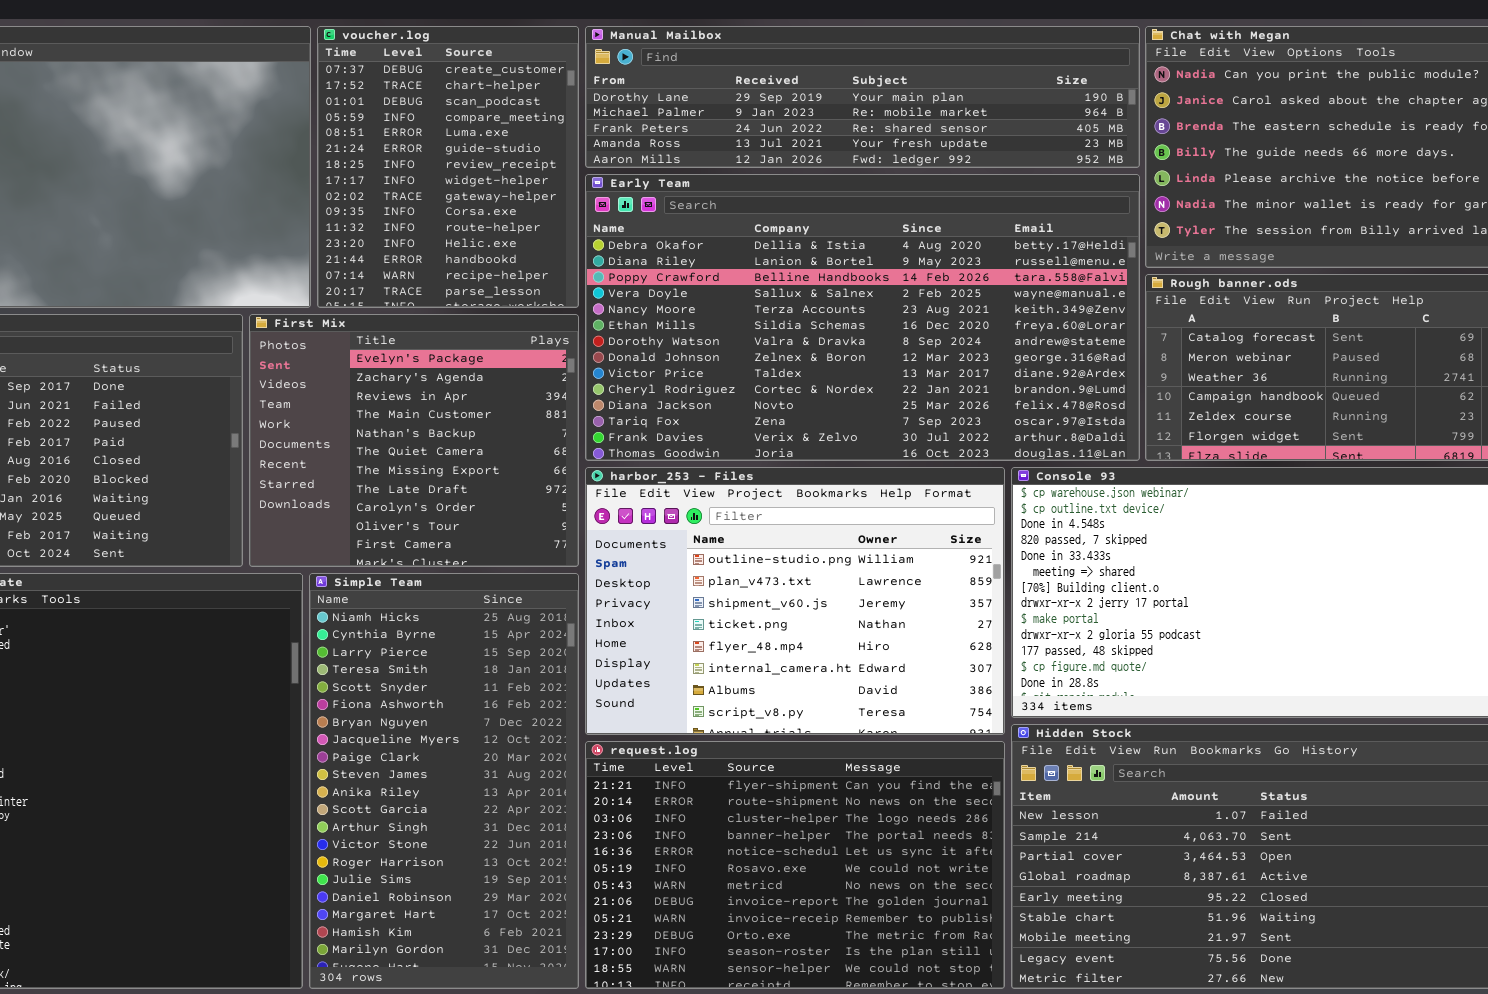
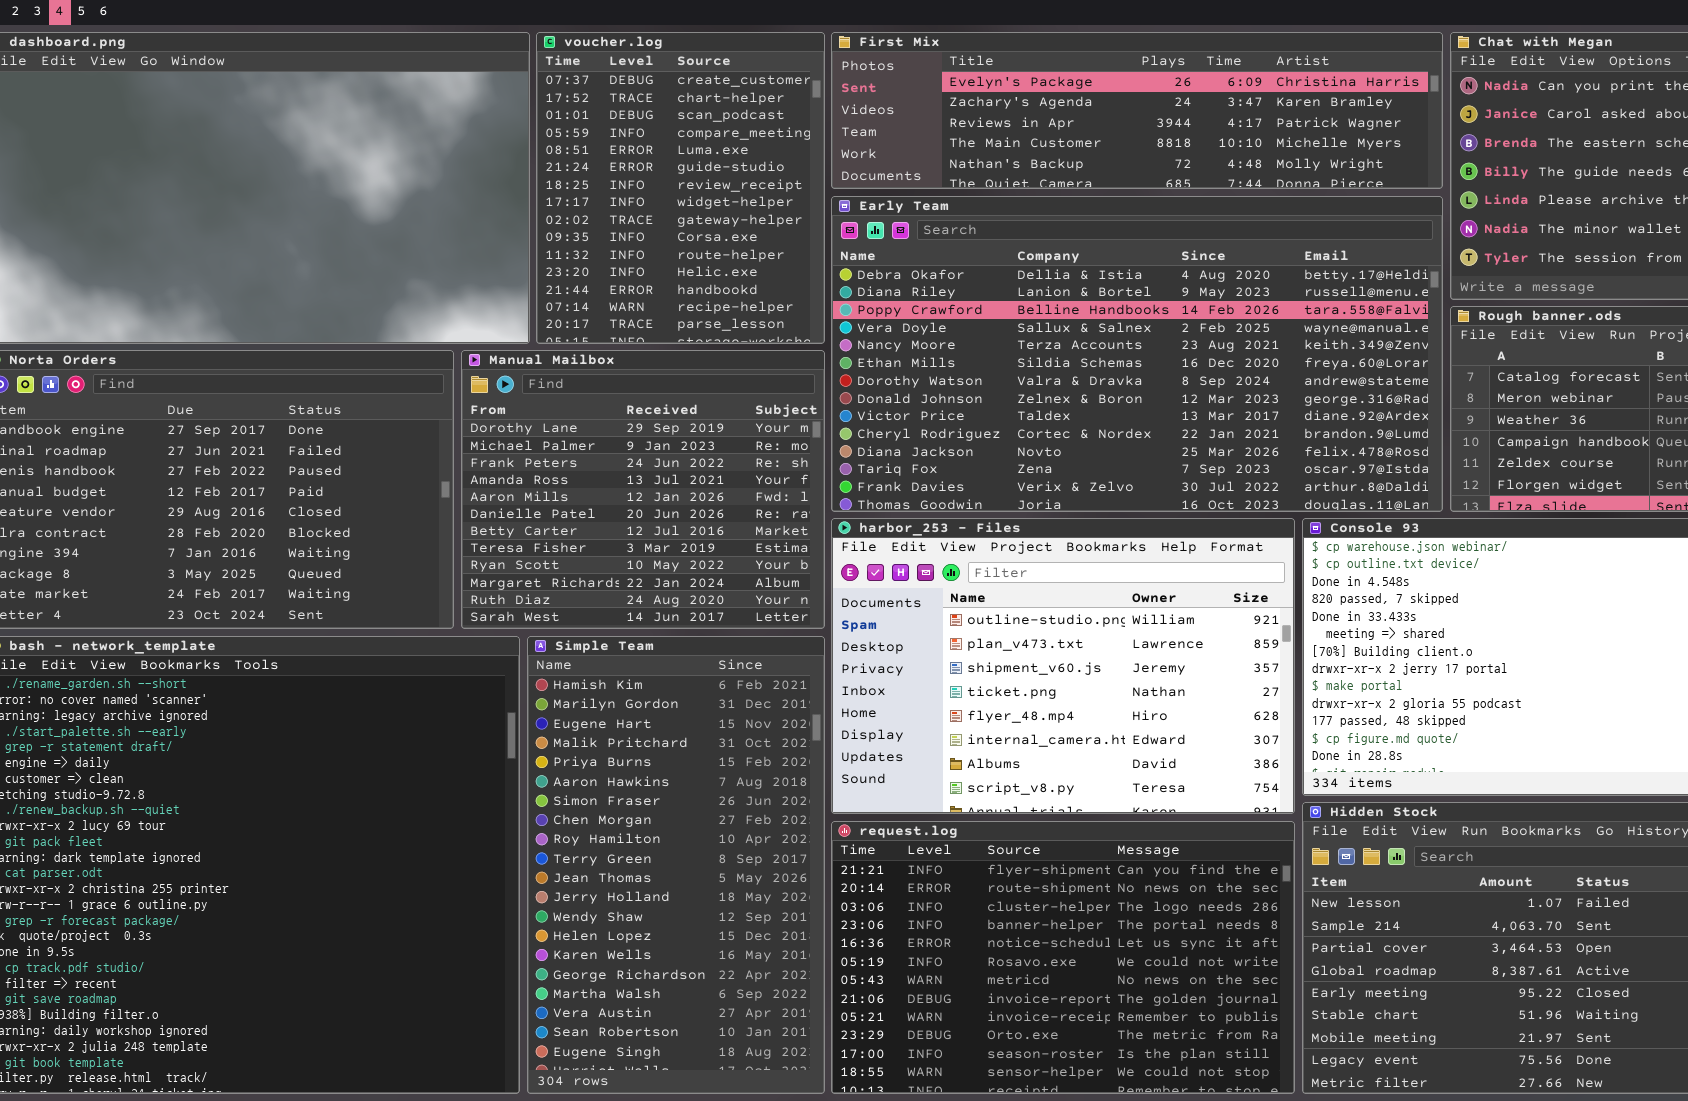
Manual Mailbox: [585,26,1140,168] -> [461,350,825,629], moved, resized
First Mix: [249,314,579,567] -> [831,32,1443,189], moved, resized
Simple Team: [309,573,579,989] -> [527,636,825,1094], scrolled down 18 rows

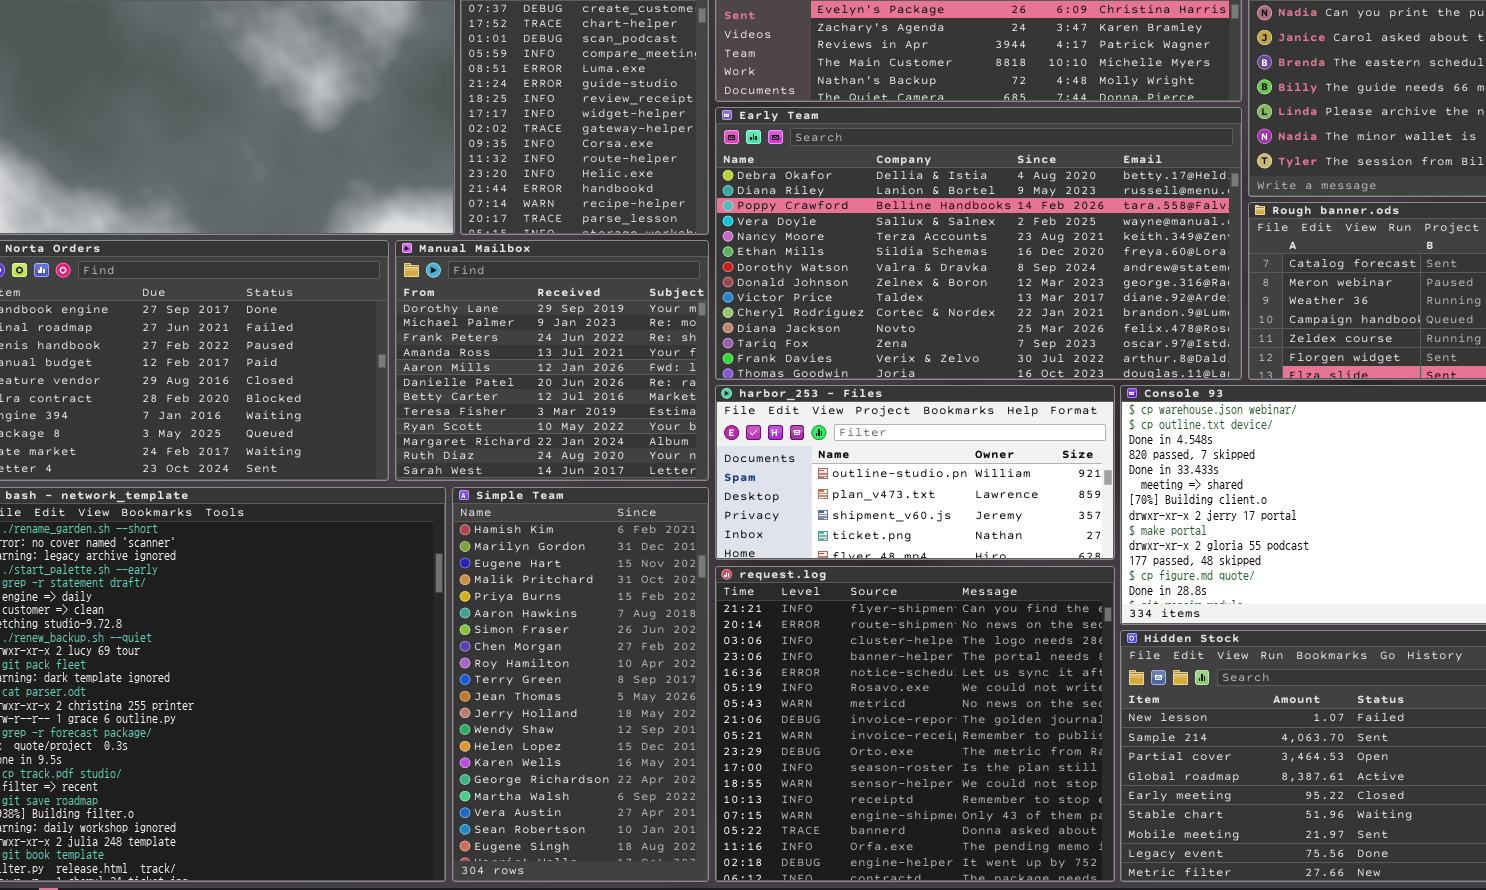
harbor_253 - Files: [831,518,1295,814] -> [715,385,1115,560], resized
request.log: [831,821,1295,1094] -> [715,566,1115,882], resized

